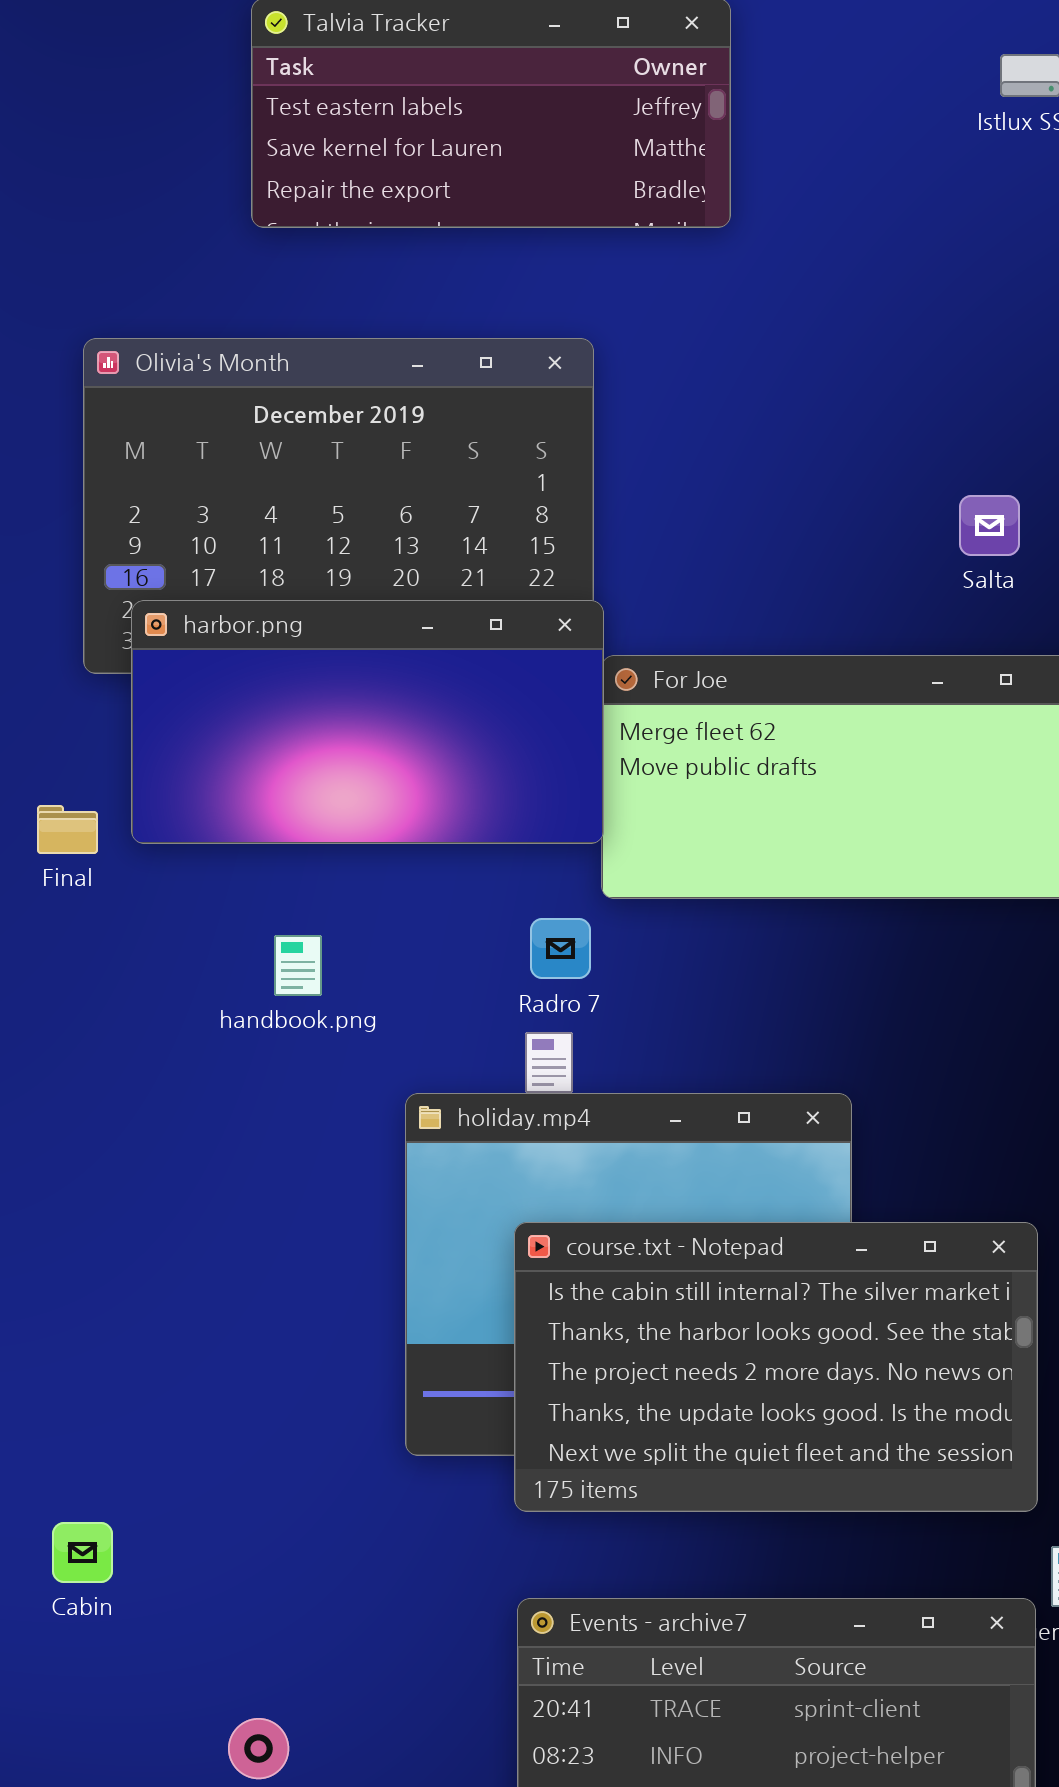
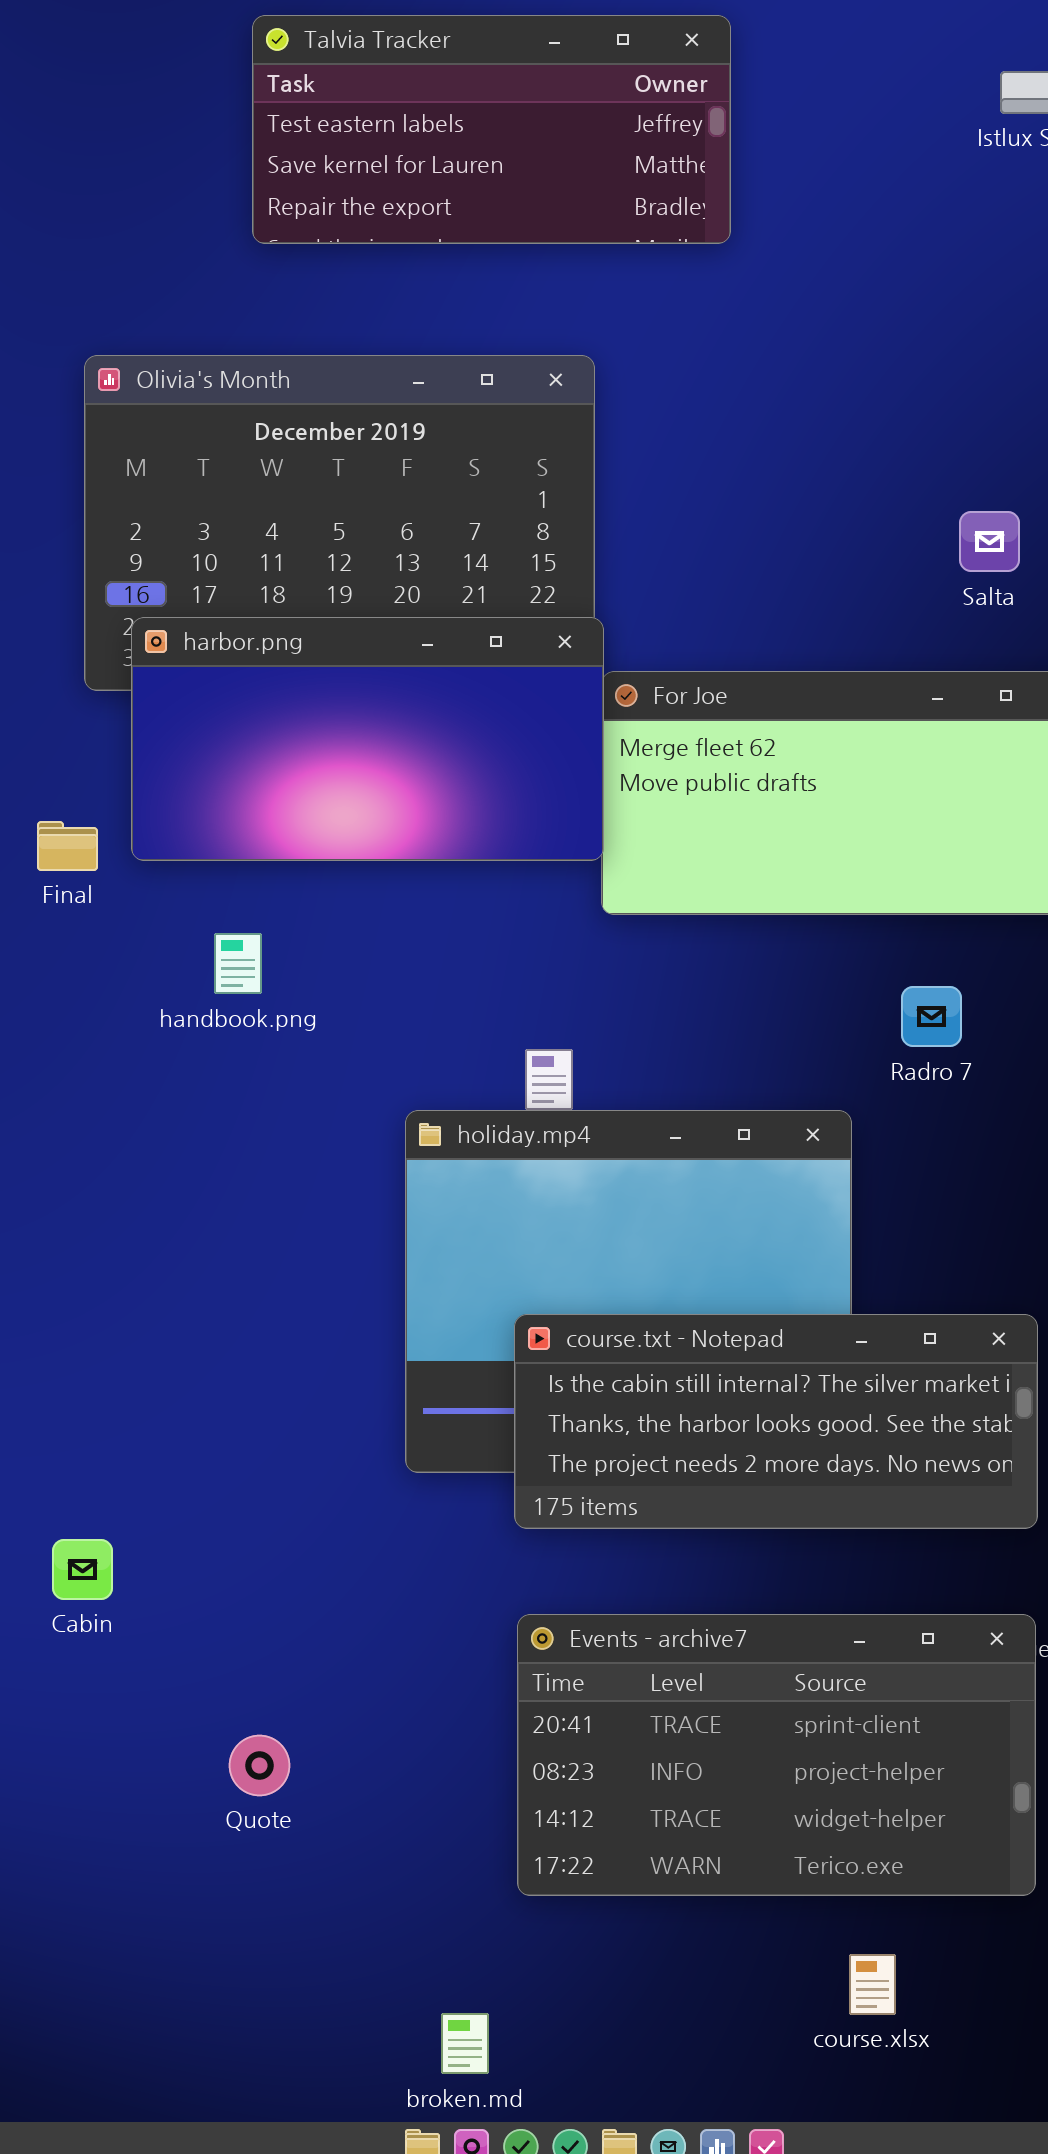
Radro 7: [530,918,591,979] -> [901,986,962,1047], moved
handbook.png: [274,935,322,996] -> [214,933,262,994], moved
course.txt - Notepad: [514,1222,1038,1512] -> [514,1314,1038,1529], resized

